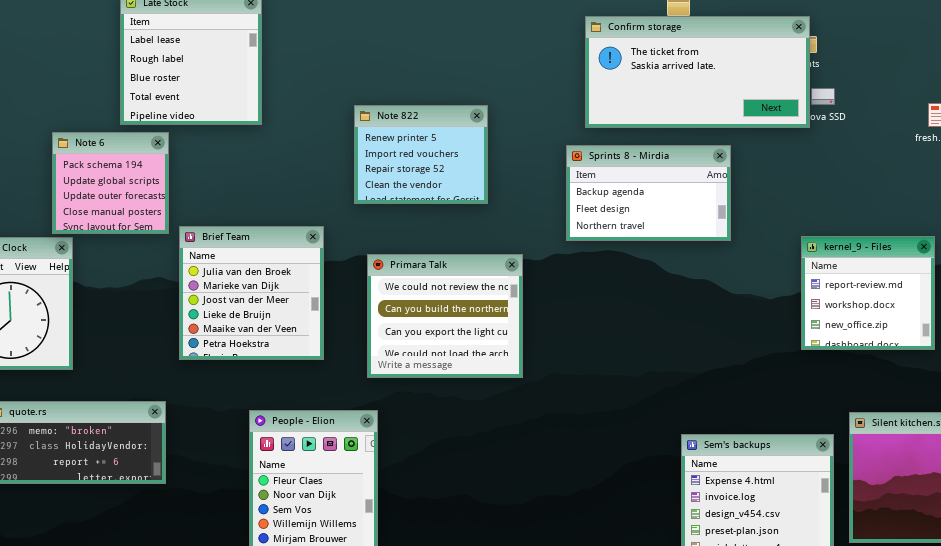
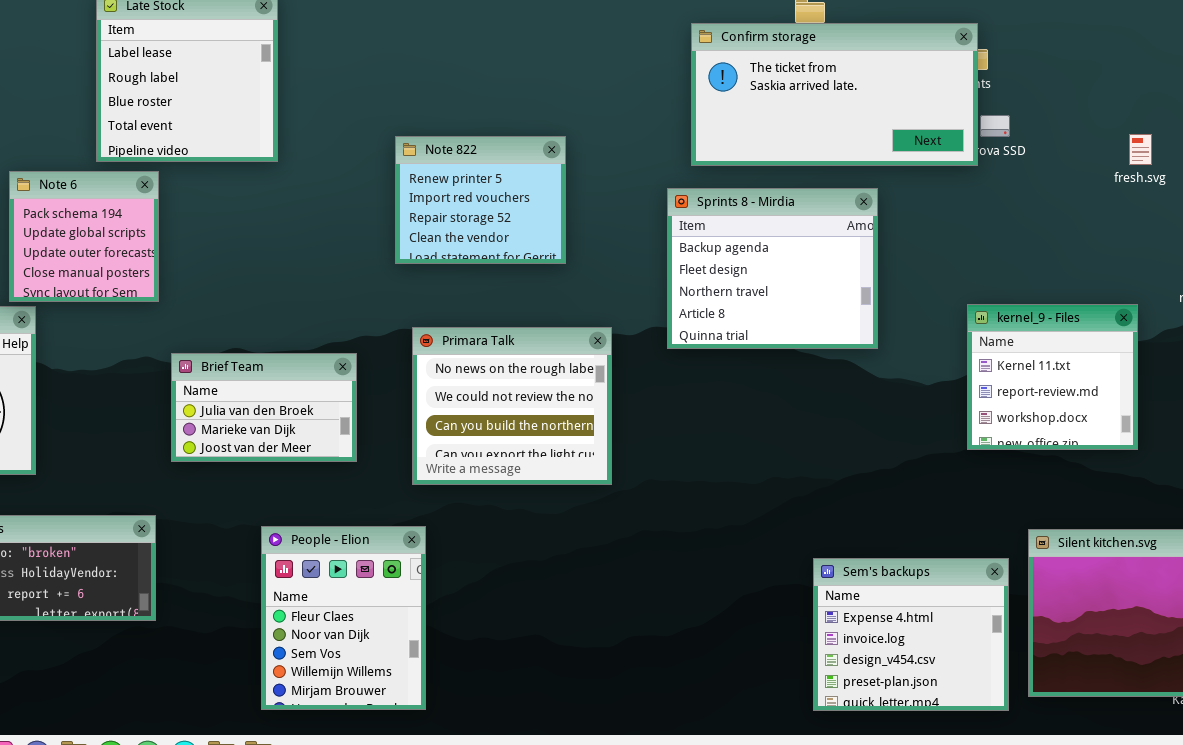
Sprints 8 - Mirdia: [566,145,731,241] -> [667,188,878,349], resized
Brief Team: [179,226,324,360] -> [171,353,357,462], resized
kernel_9 - Files: [801,236,935,350] -> [967,304,1138,450], scrolled up 1 row
Primara Talk: [367,254,523,378] -> [412,327,612,485], scrolled up 1 row

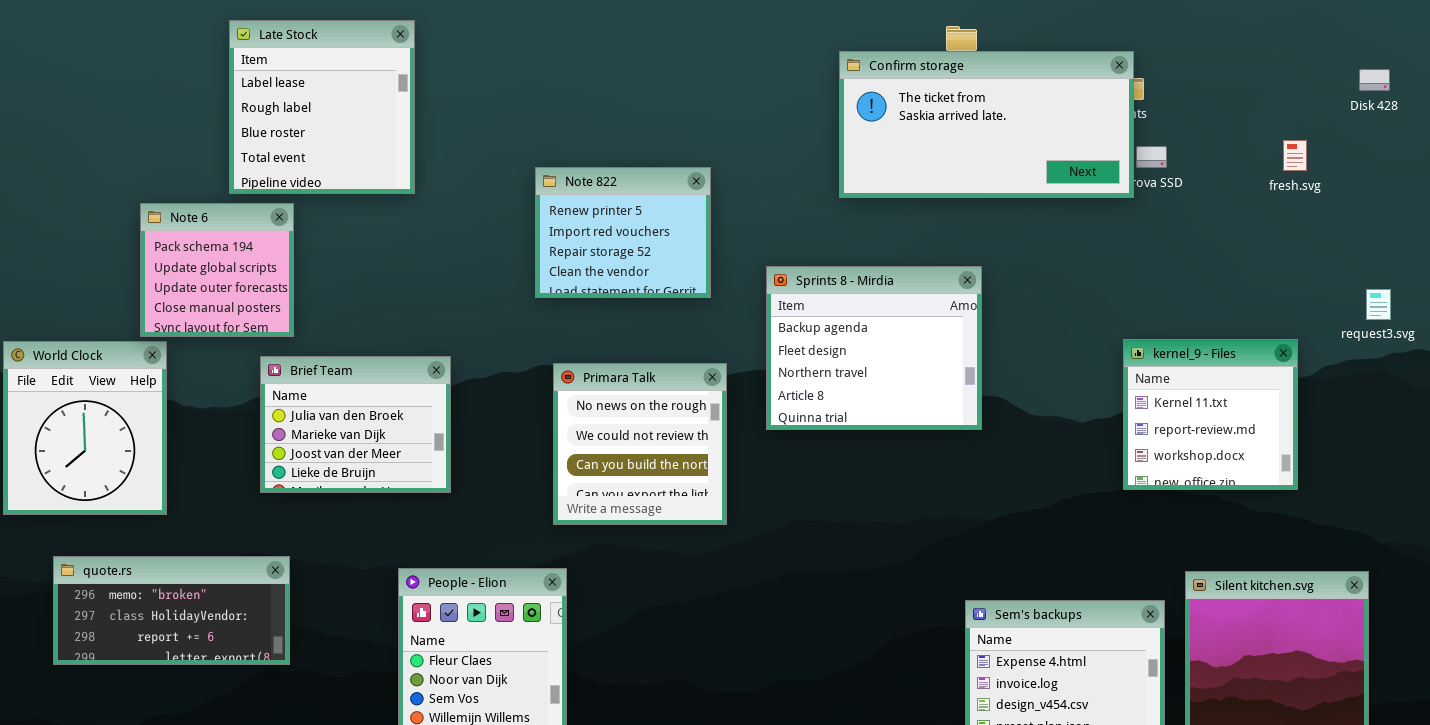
fresh.svg: [1129,134,1152,165] -> [1283,140,1307,171], moved
Sprints 8 - Mirdia: [667,188,878,349] -> [766,266,982,430], moved
Primara Talk: [412,327,612,485] -> [553,363,727,525], resized
Brief Team: [171,353,357,462] -> [260,356,451,493], moved, resized

